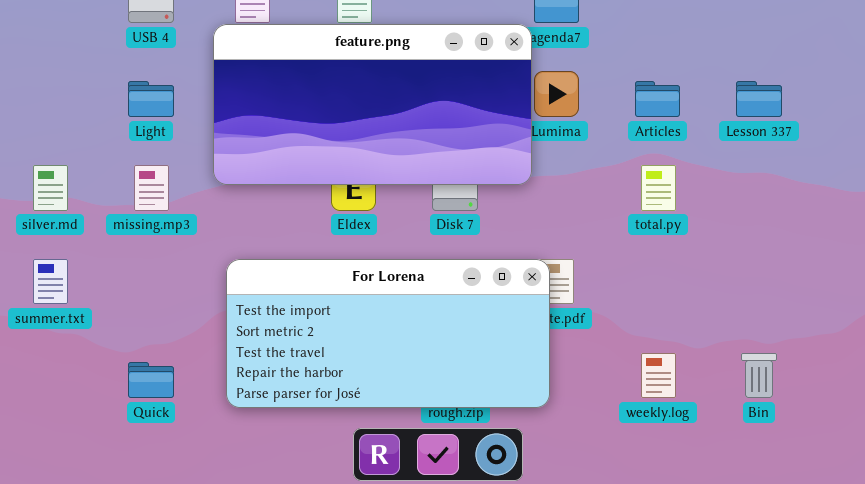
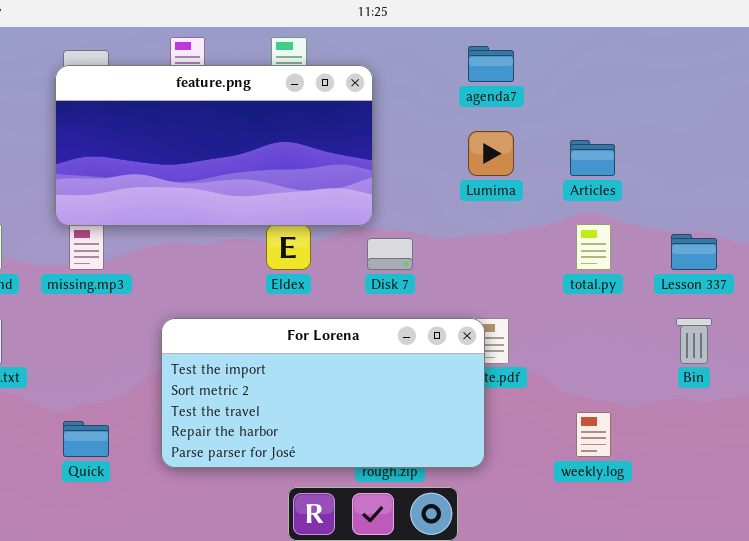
feature.png: [213,24,532,185] -> [55,65,373,226], moved
Lesson 337: [736,81,782,117] -> [671,234,717,270], moved
Bin: [741,353,777,398] -> [676,318,712,364], moved

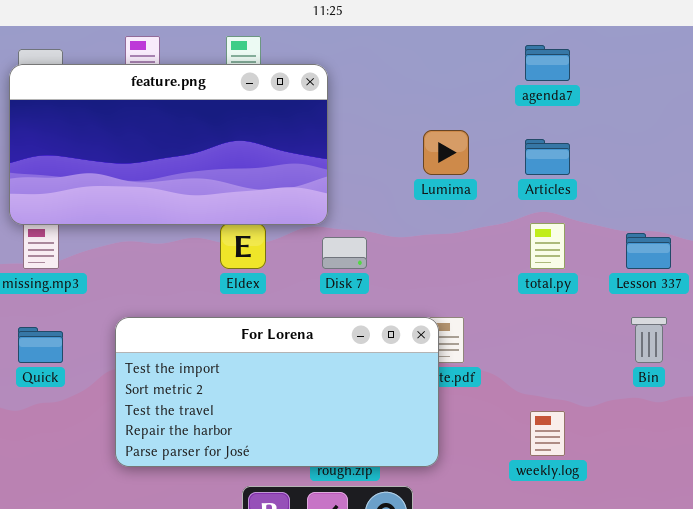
agenda7: [468,46,514,82] -> [525,45,570,81], moved
Quick: [63,421,109,457] -> [18,327,63,363], moved

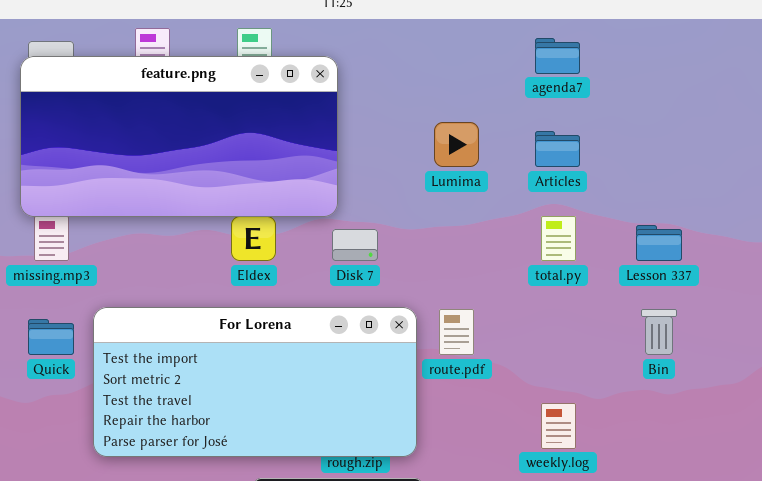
For Lorena: [115,317,439,467] -> [93,307,417,457], moved

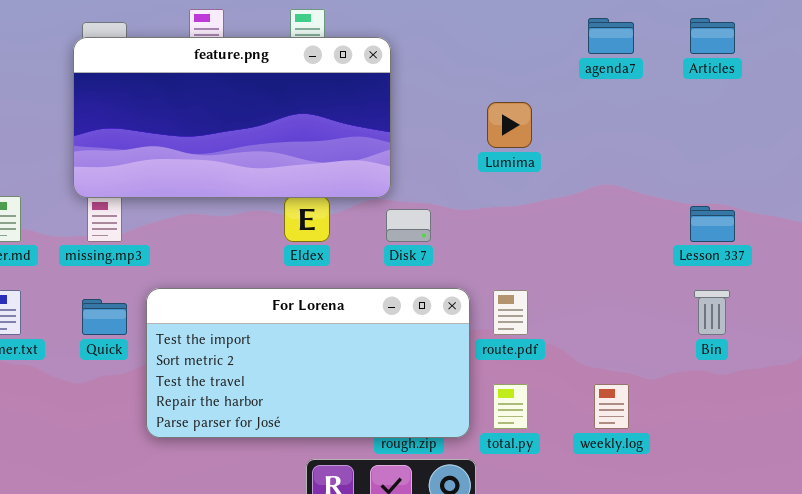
Articles: [535,131,580,167] -> [690,18,735,54], moved
total.py: [541,216,576,261] -> [493,384,528,429], moved

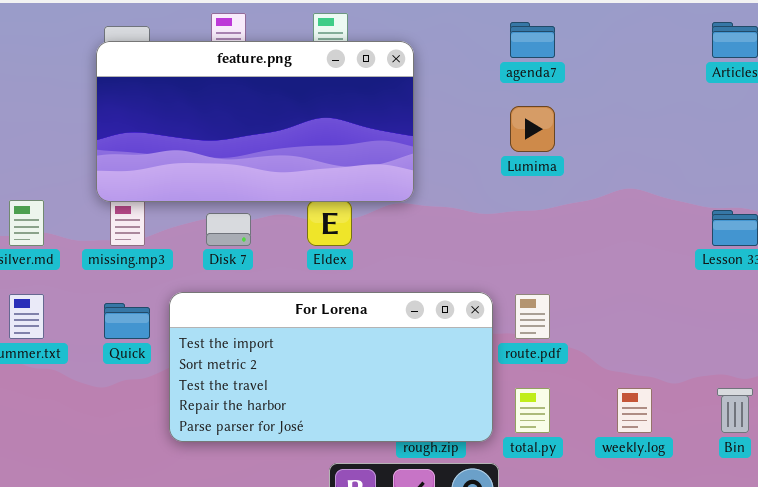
agenda7: [588,18,634,54] -> [510,22,555,58], moved
Disk 7: [386,209,431,242] -> [206,213,251,246], moved
Bin: [694,290,730,335] -> [717,388,753,433], moved

